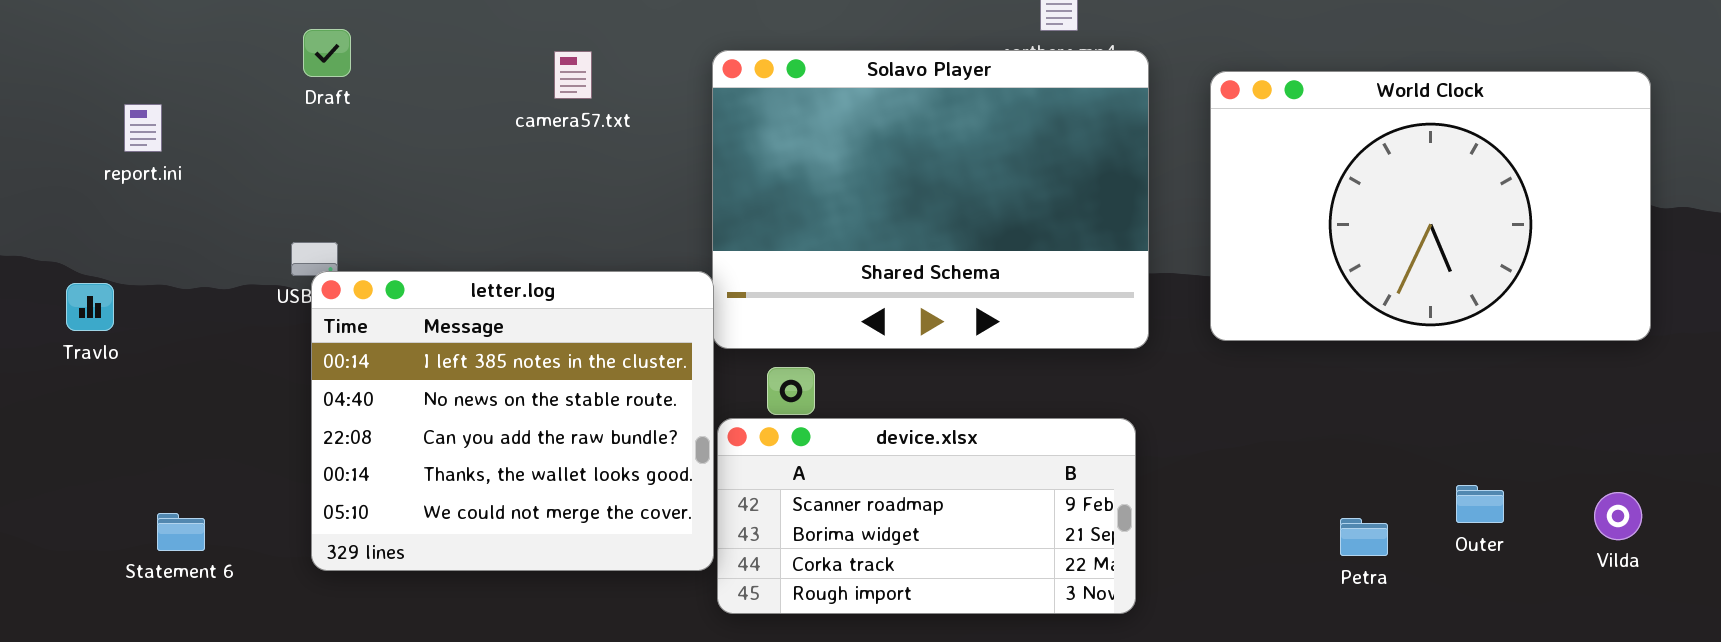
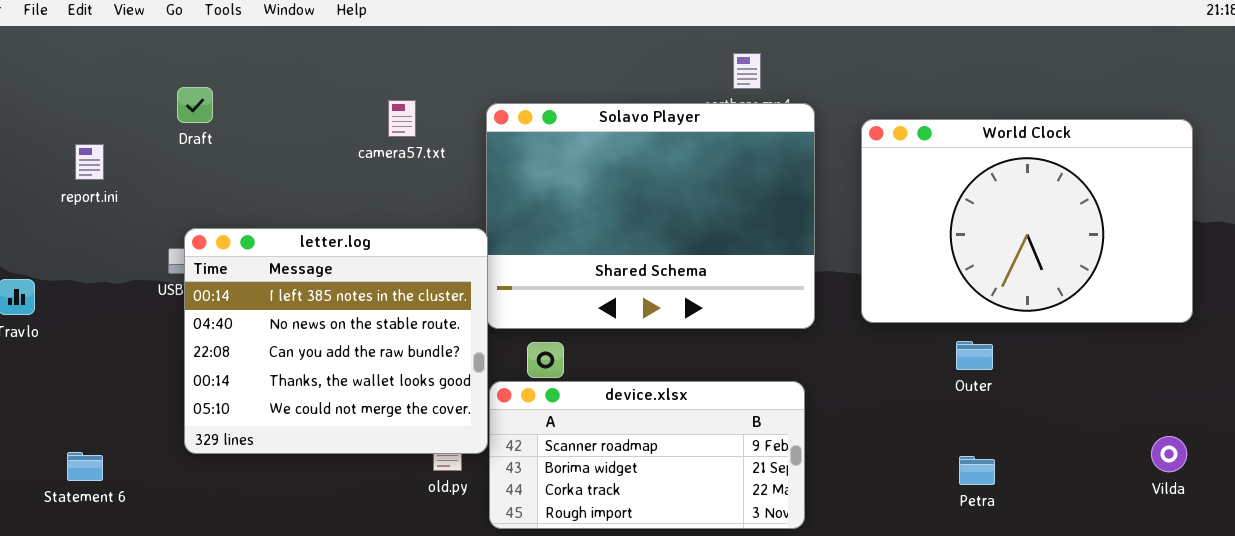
camera57.txt: [554,51,592,99] -> [388,100,416,137], moved
report.ini: [124,104,162,152] -> [75,144,104,180], moved
letter.log: [311,271,714,571] -> [184,228,488,454], moved
Outer: [1456,485,1504,523] -> [956,341,993,370], moved

